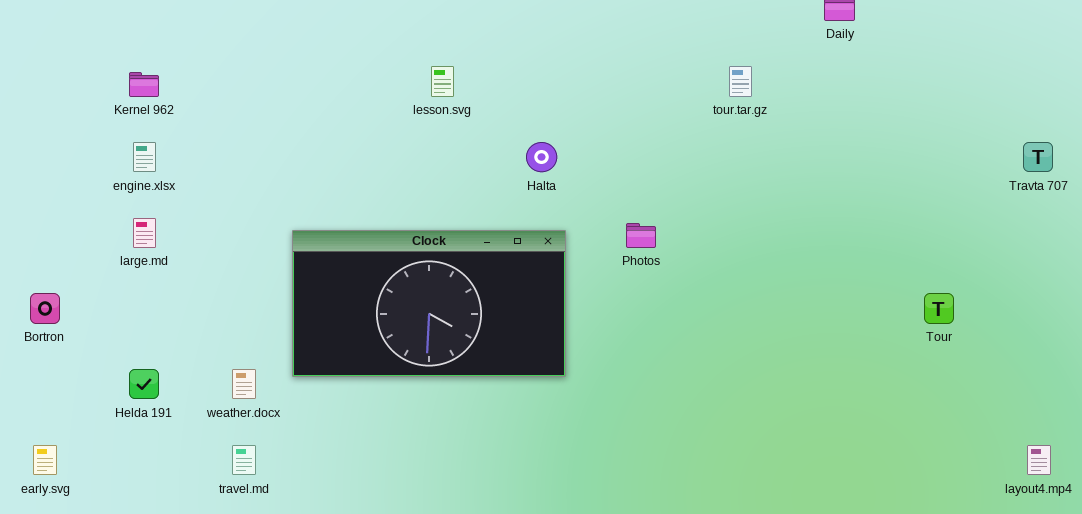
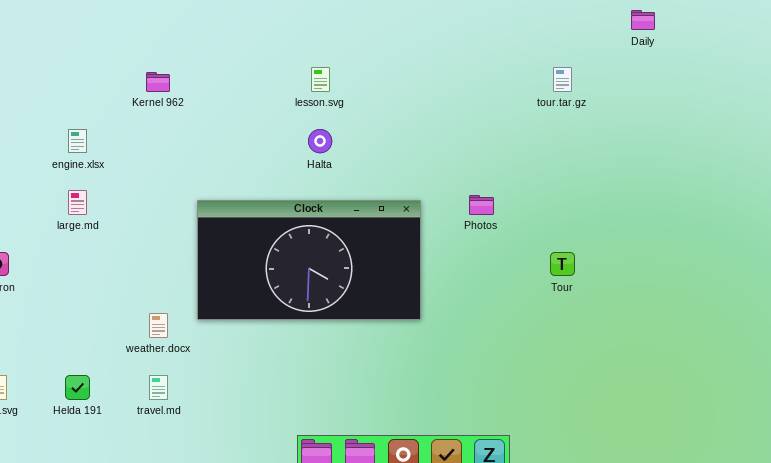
Kernel 962: [129,72,159,97] -> [146,72,170,92], moved
Halta: [526,142,557,172] -> [308,129,332,153], moved
Tour: [924,293,954,324] -> [550,252,575,276], moved
Helda 191: [129,369,159,399] -> [65,375,90,400], moved

